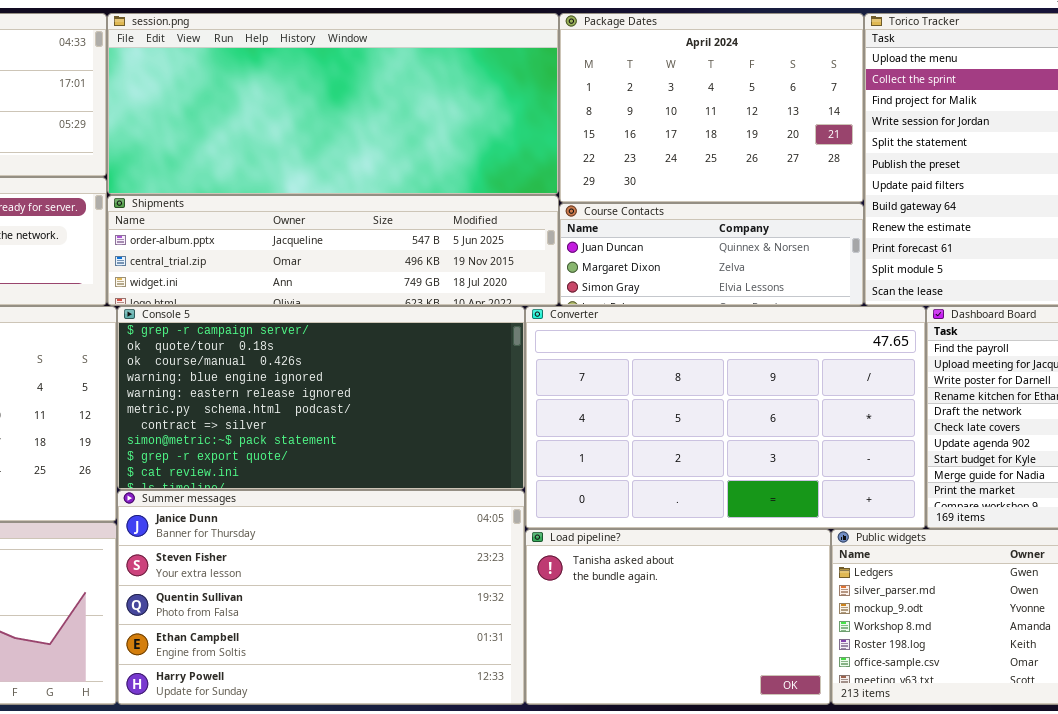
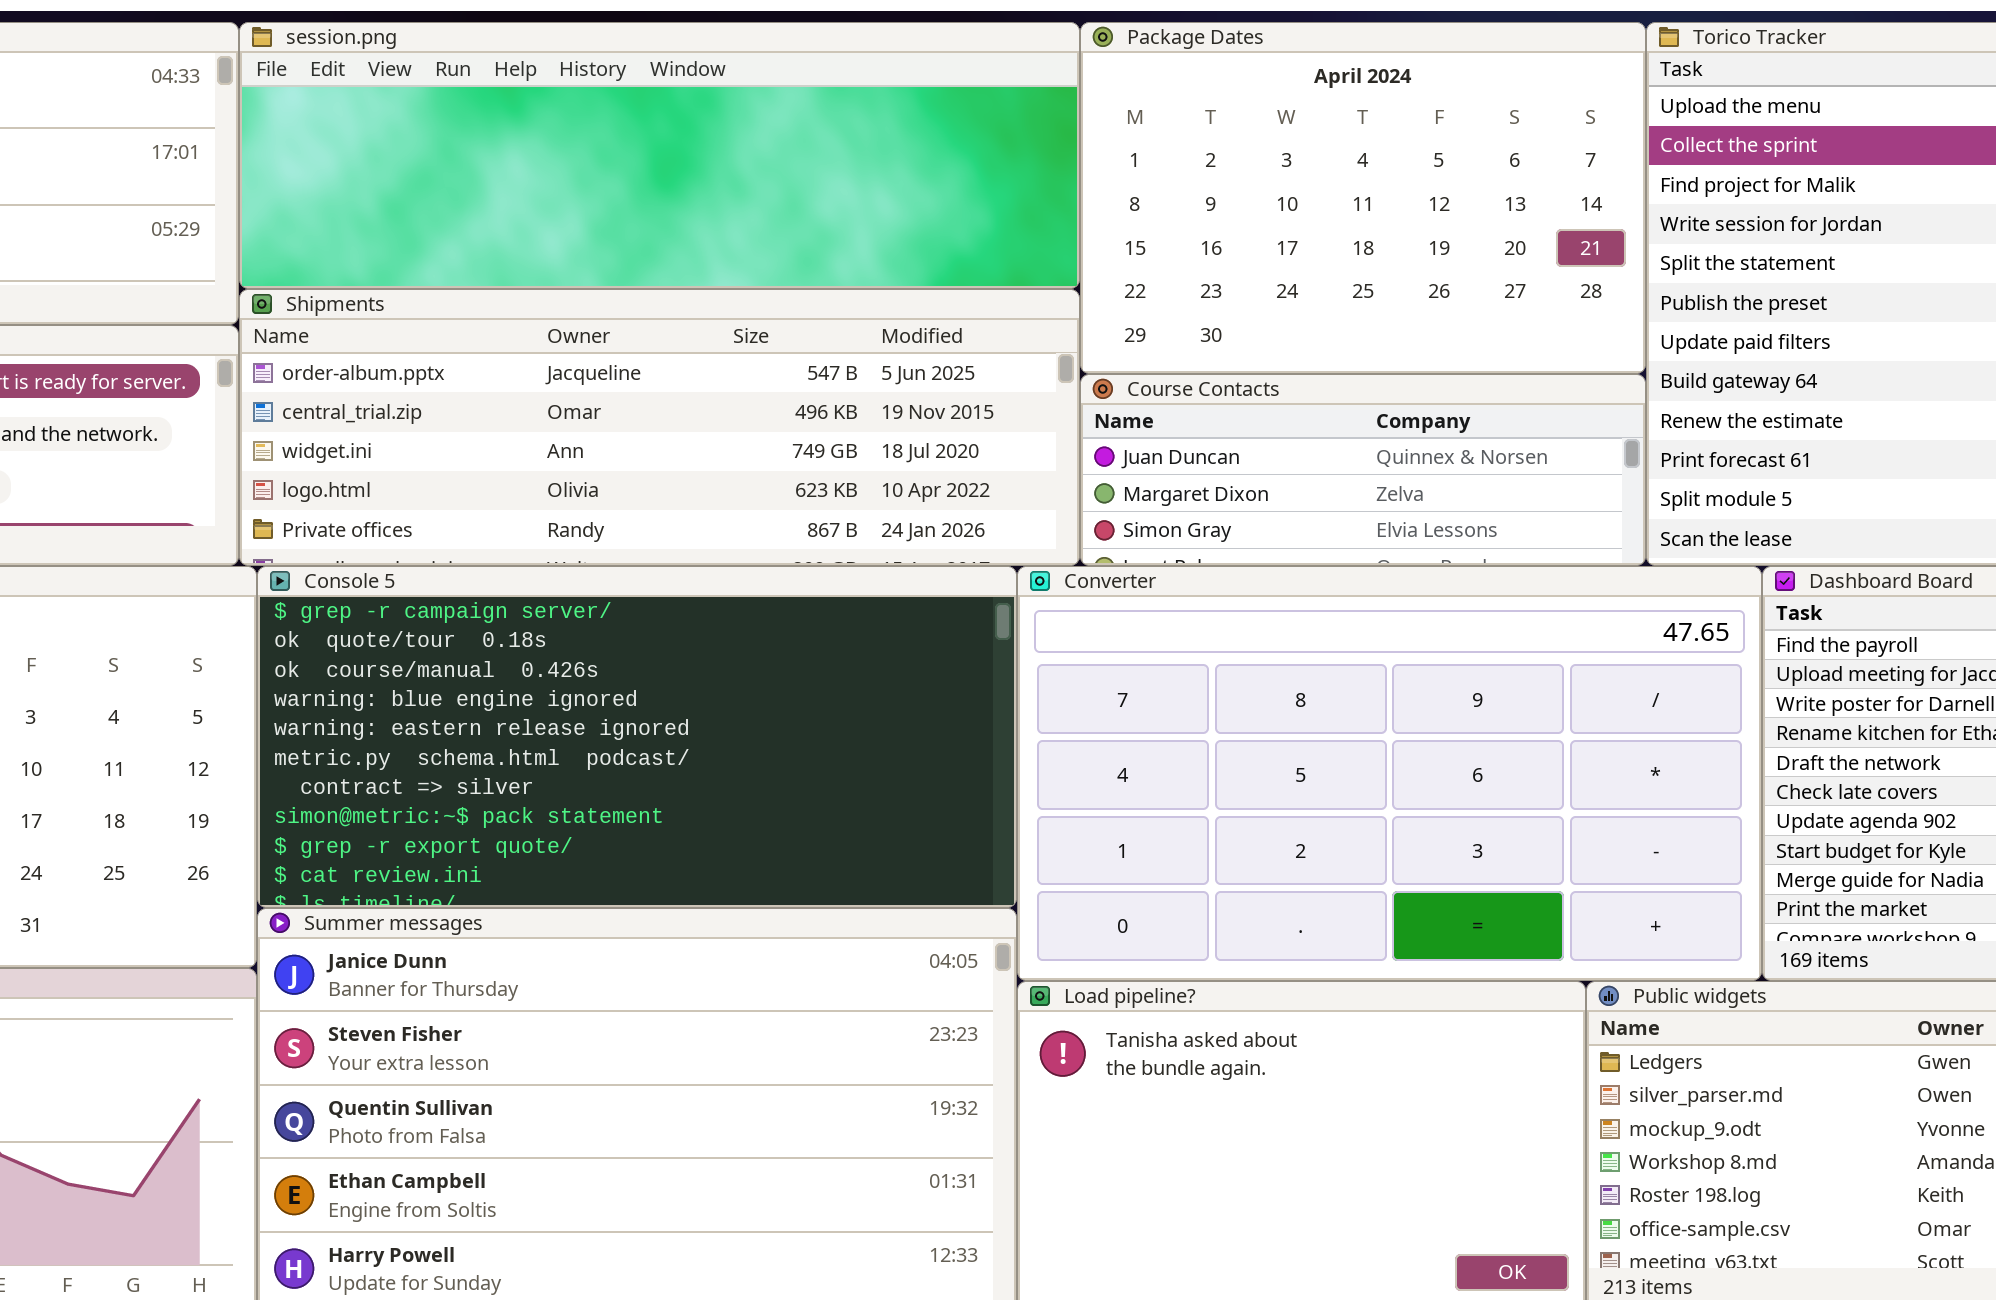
session.png: [107,13,559,195] -> [239,22,1080,289], resized
Shipments: [107,195,559,306] -> [239,289,1080,566], resized

